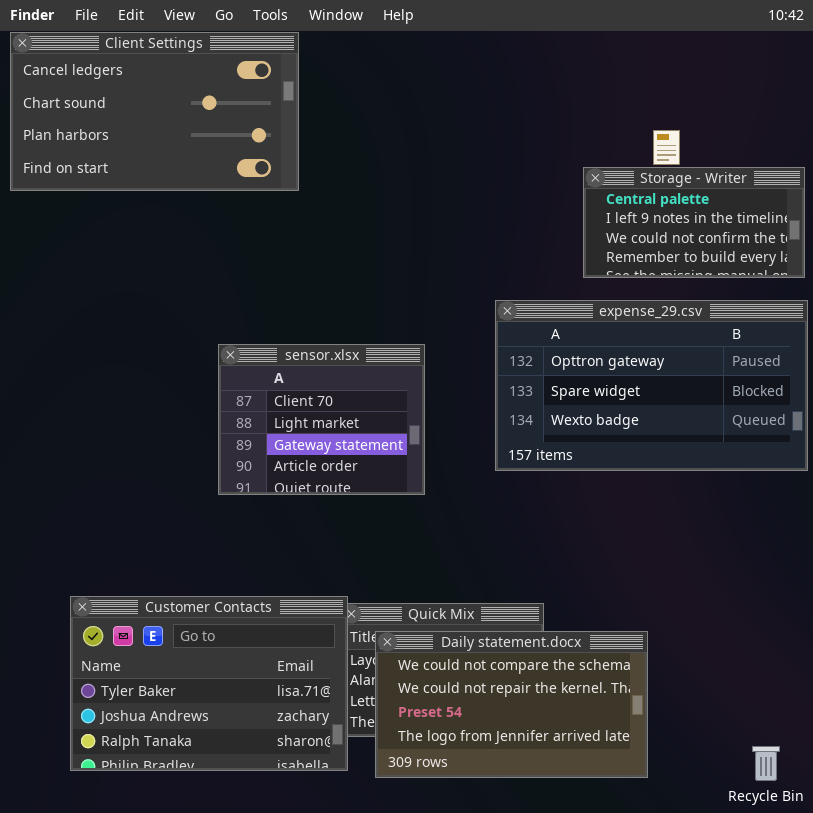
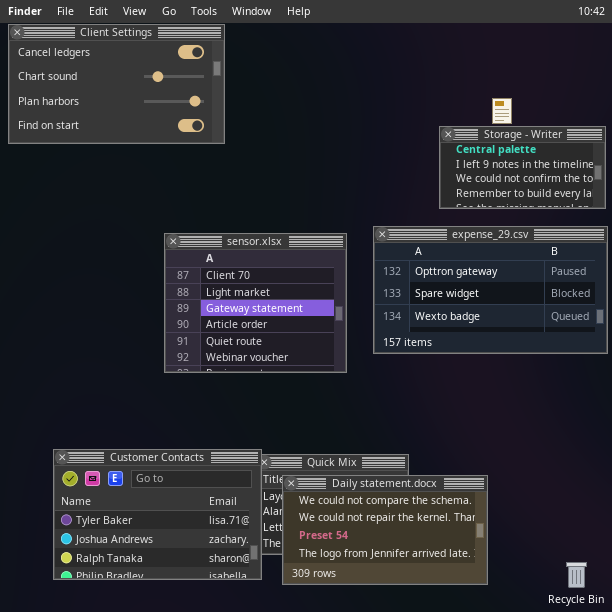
sensor.xlsx: [218,344,425,495] -> [164,233,347,373], resized

